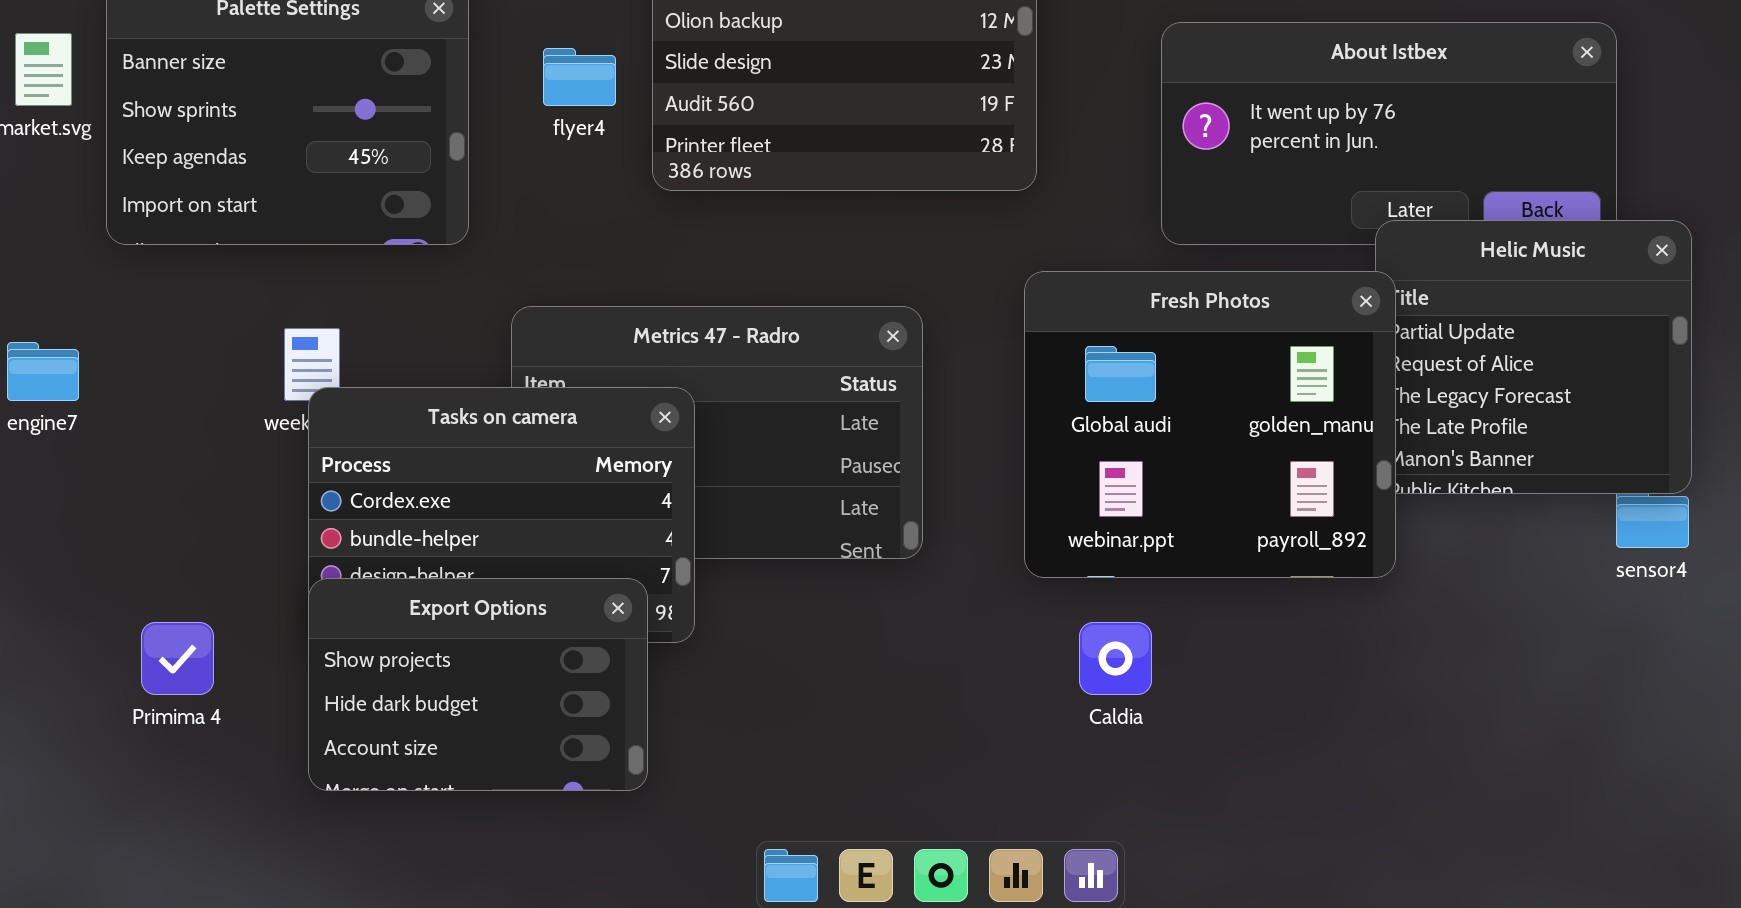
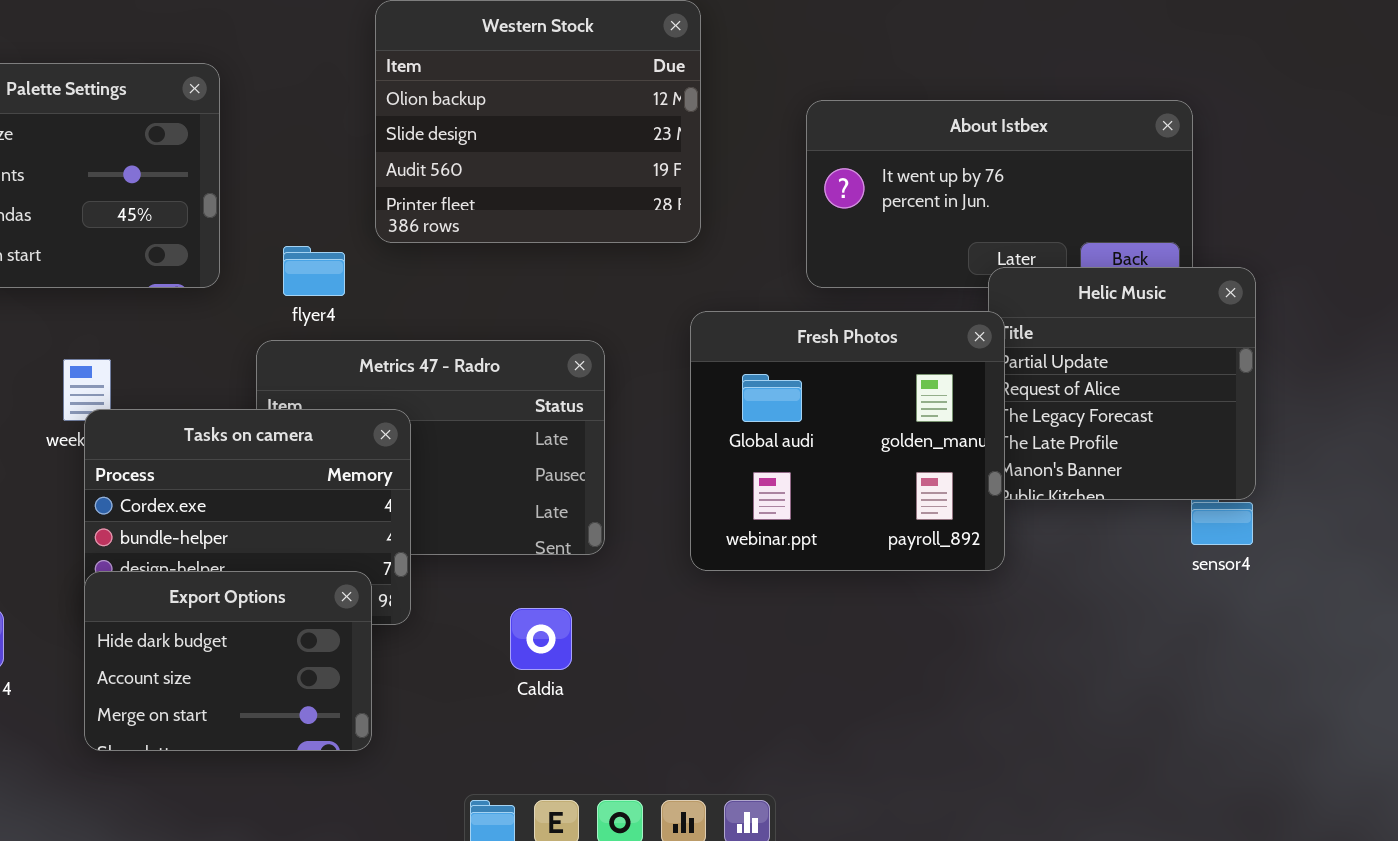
flyer4: [543,48,616,106] -> [283,246,345,296], moved
Export Options: [308,578,648,791] -> [84,571,372,751], scrolled down 1 row
Caldia: [1079,622,1152,695] -> [510,608,572,670], moved

